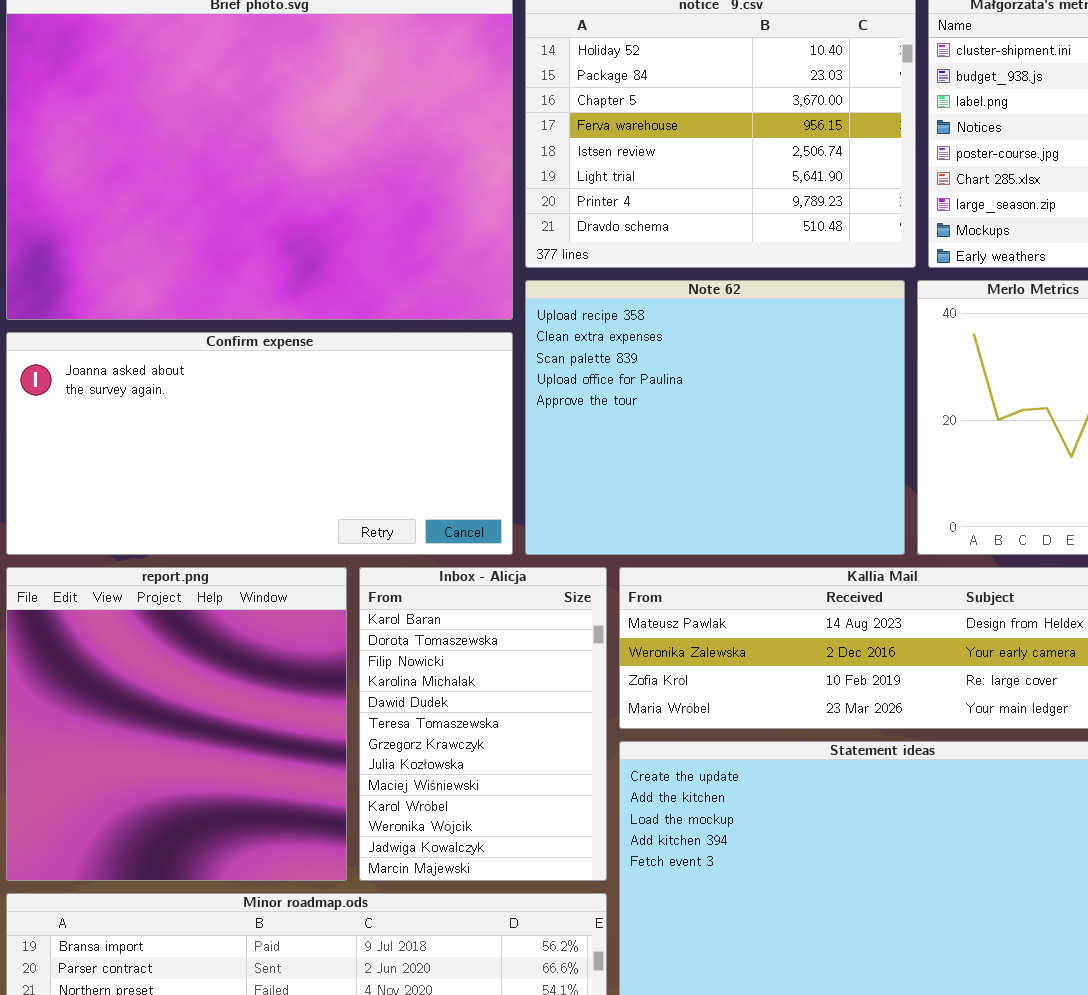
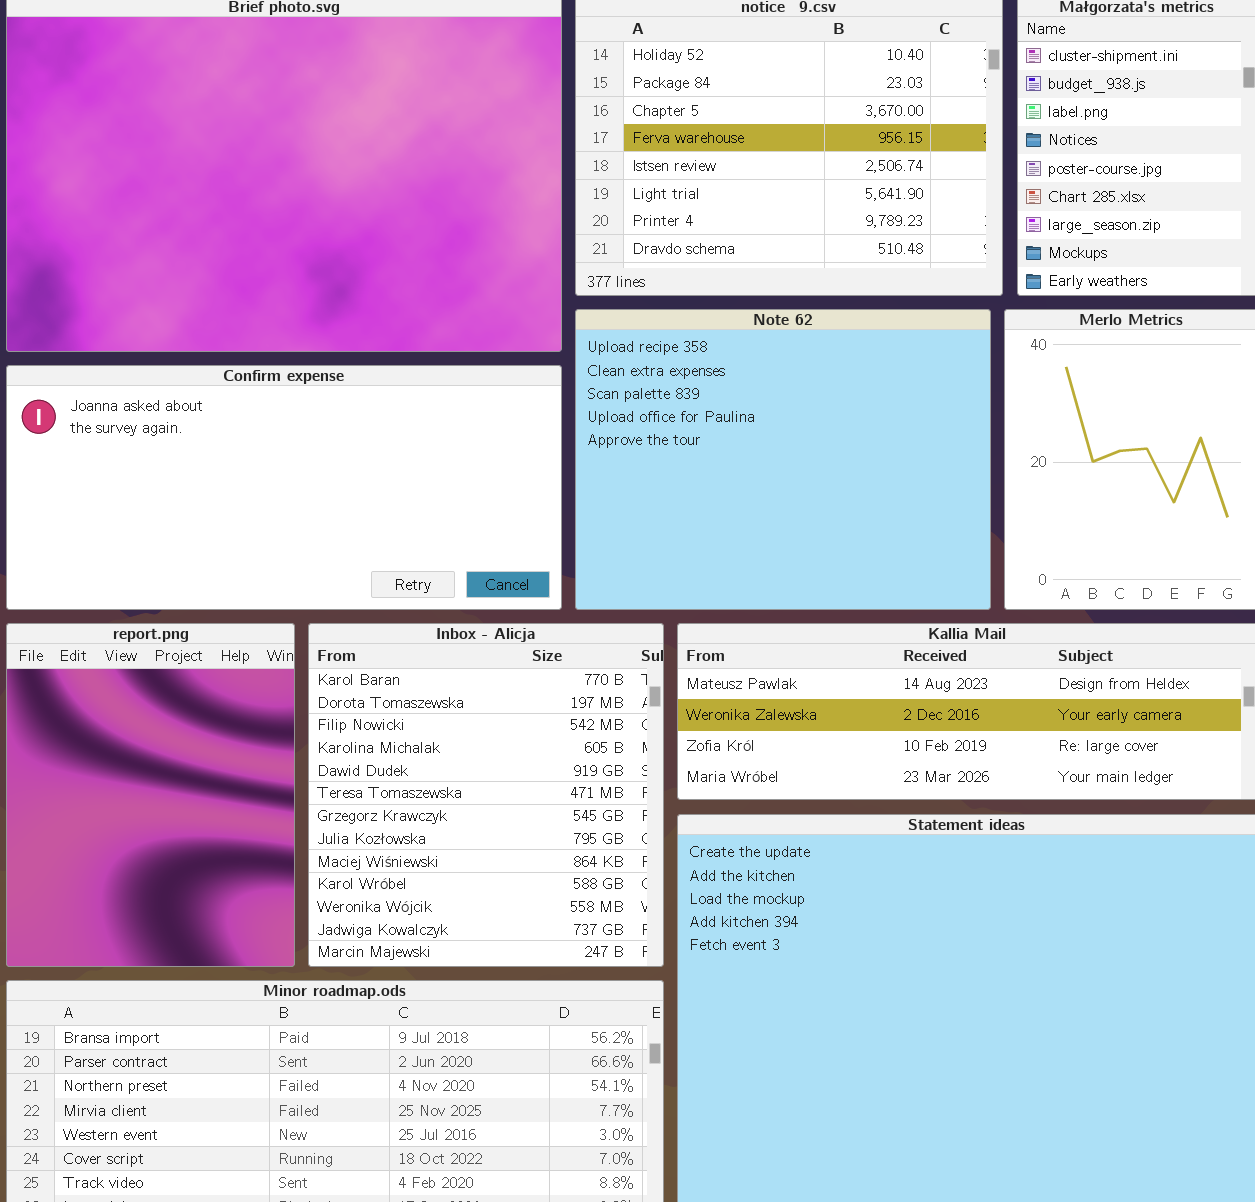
report.png: [6,567,347,881] -> [6,623,295,967], resized
Inbox - Alicja: [359,567,607,881] -> [308,623,664,967], resized

